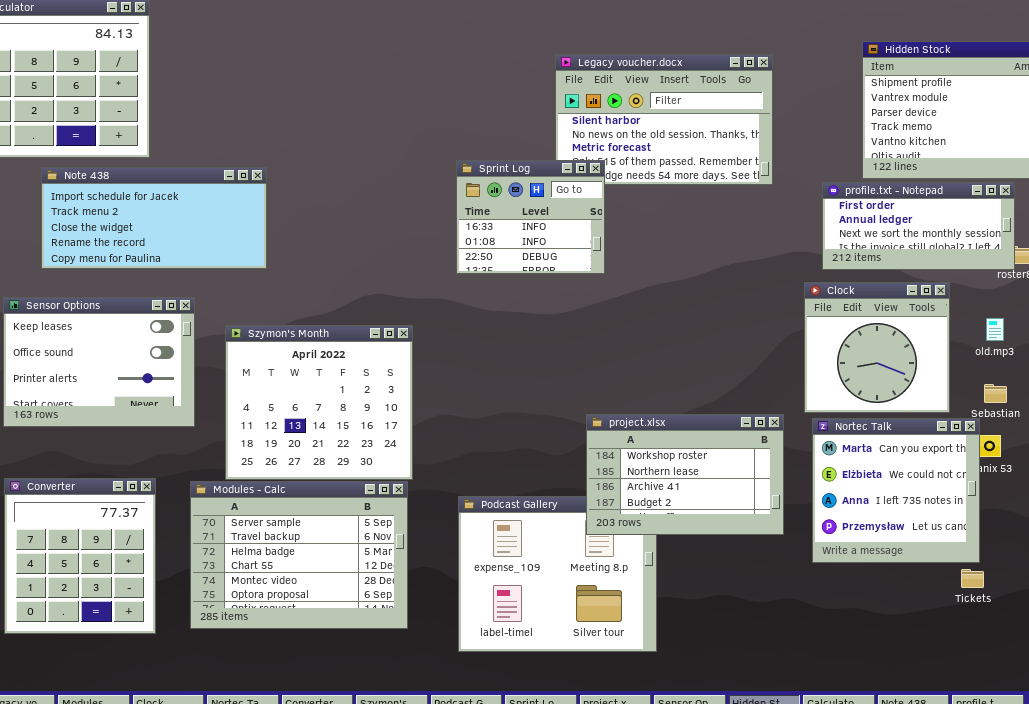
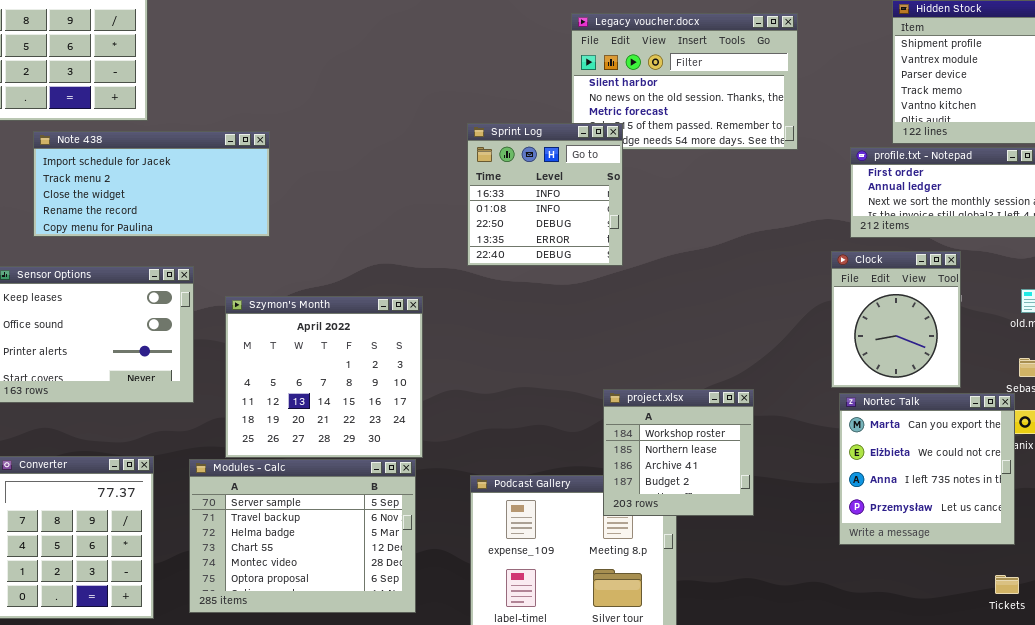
Sprint Log: [456,160,605,274] -> [467,123,623,266], resized
Clock: [804,282,950,413] -> [831,251,961,388], resized
project.xlsx: [586,414,784,535] -> [603,389,754,516], resized
Tickets: [961,569,984,588] -> [995,575,1019,594], moved

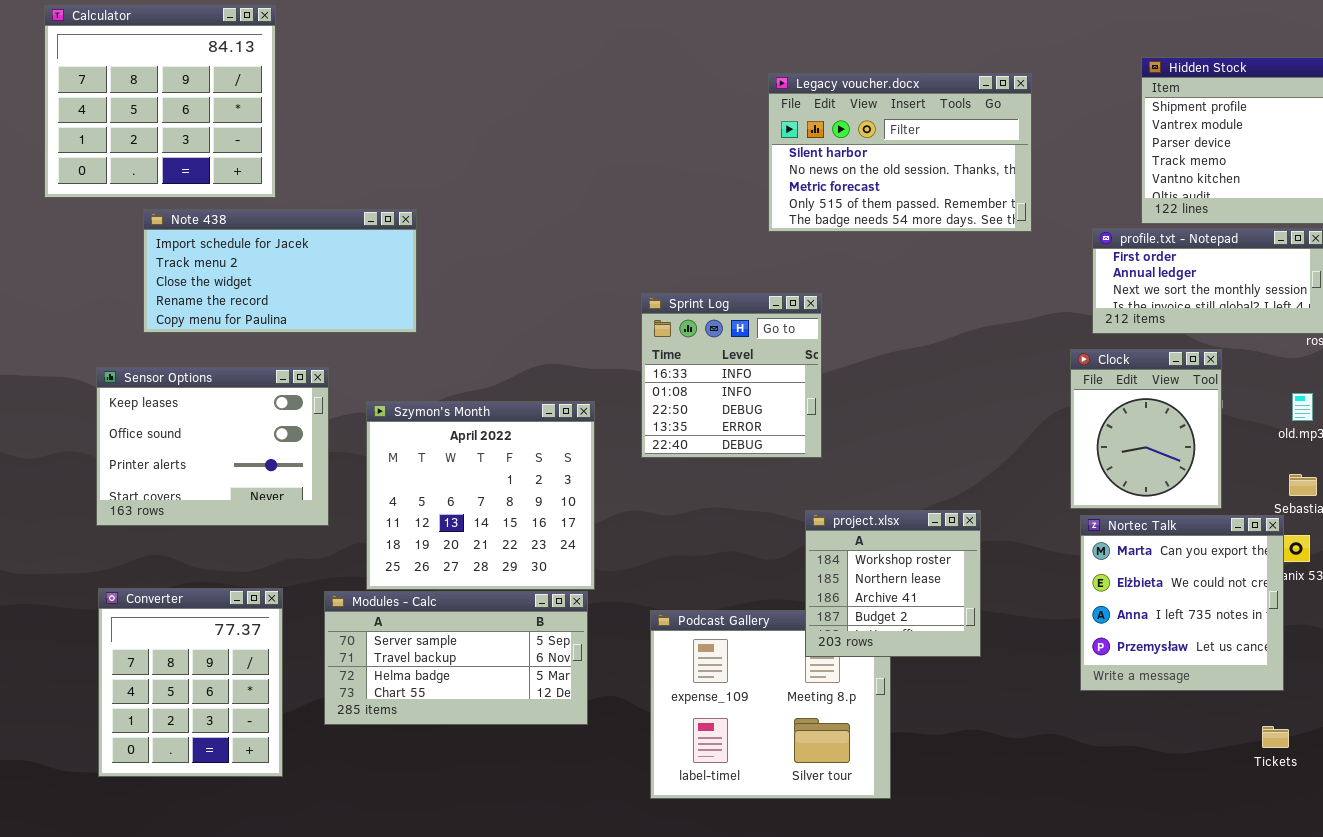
Sprint Log: [467,123,623,266] -> [641,293,822,458], moved
Modules - Calc: [189,459,416,613] -> [324,591,588,725], resized

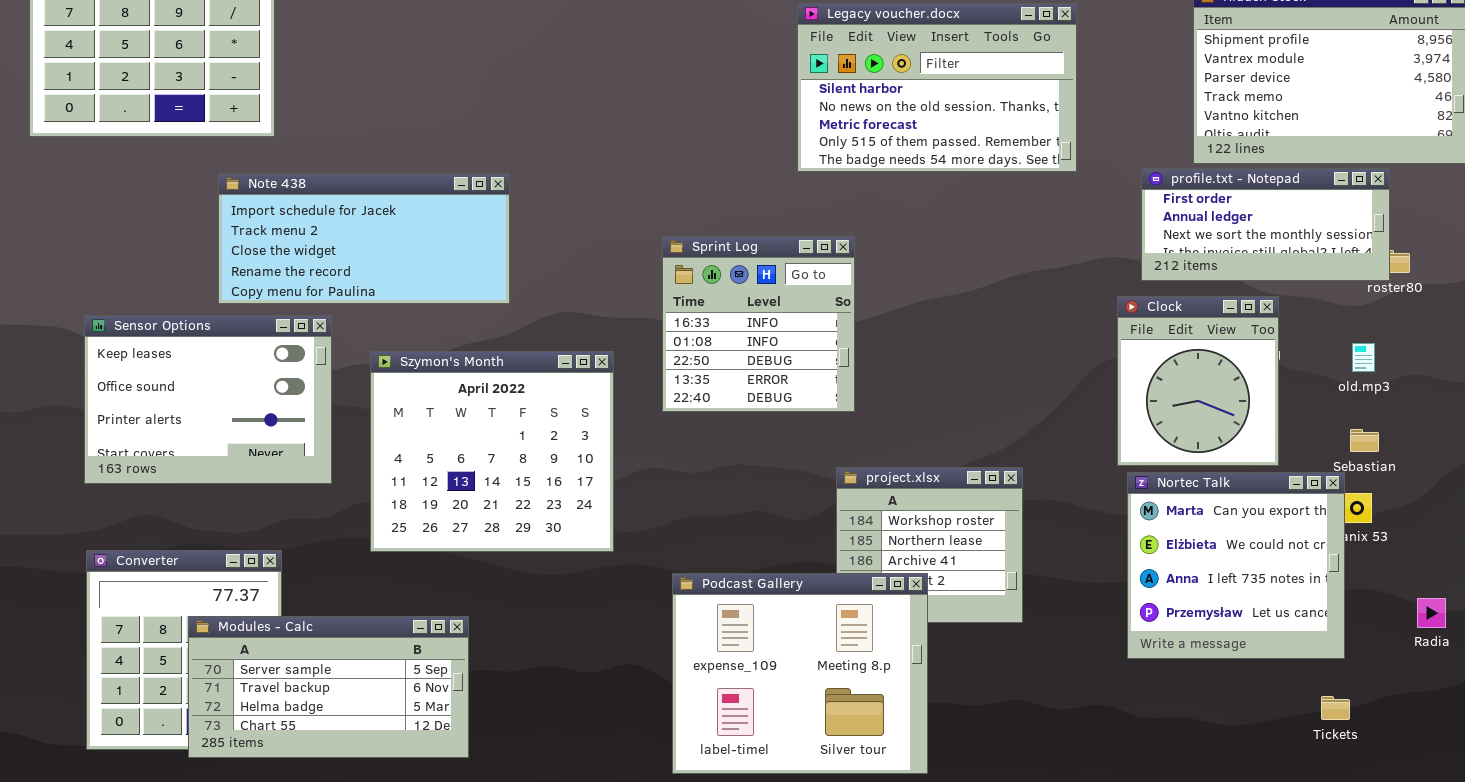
Note 438: [143,209,417,333] -> [218,173,510,304], moved
Modules - Calc: [324,591,588,725] -> [188,616,469,758], moved
Podcast Gallery: [650,610,891,799] -> [672,573,928,774], raised

